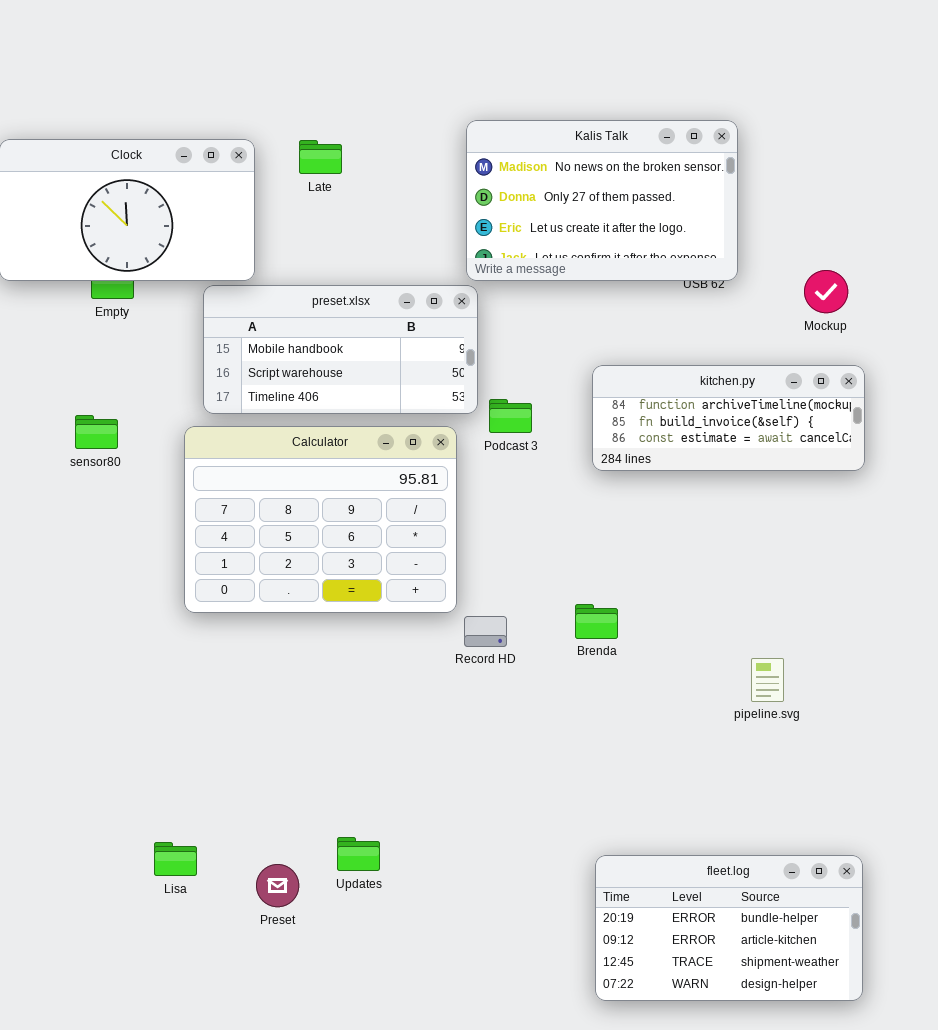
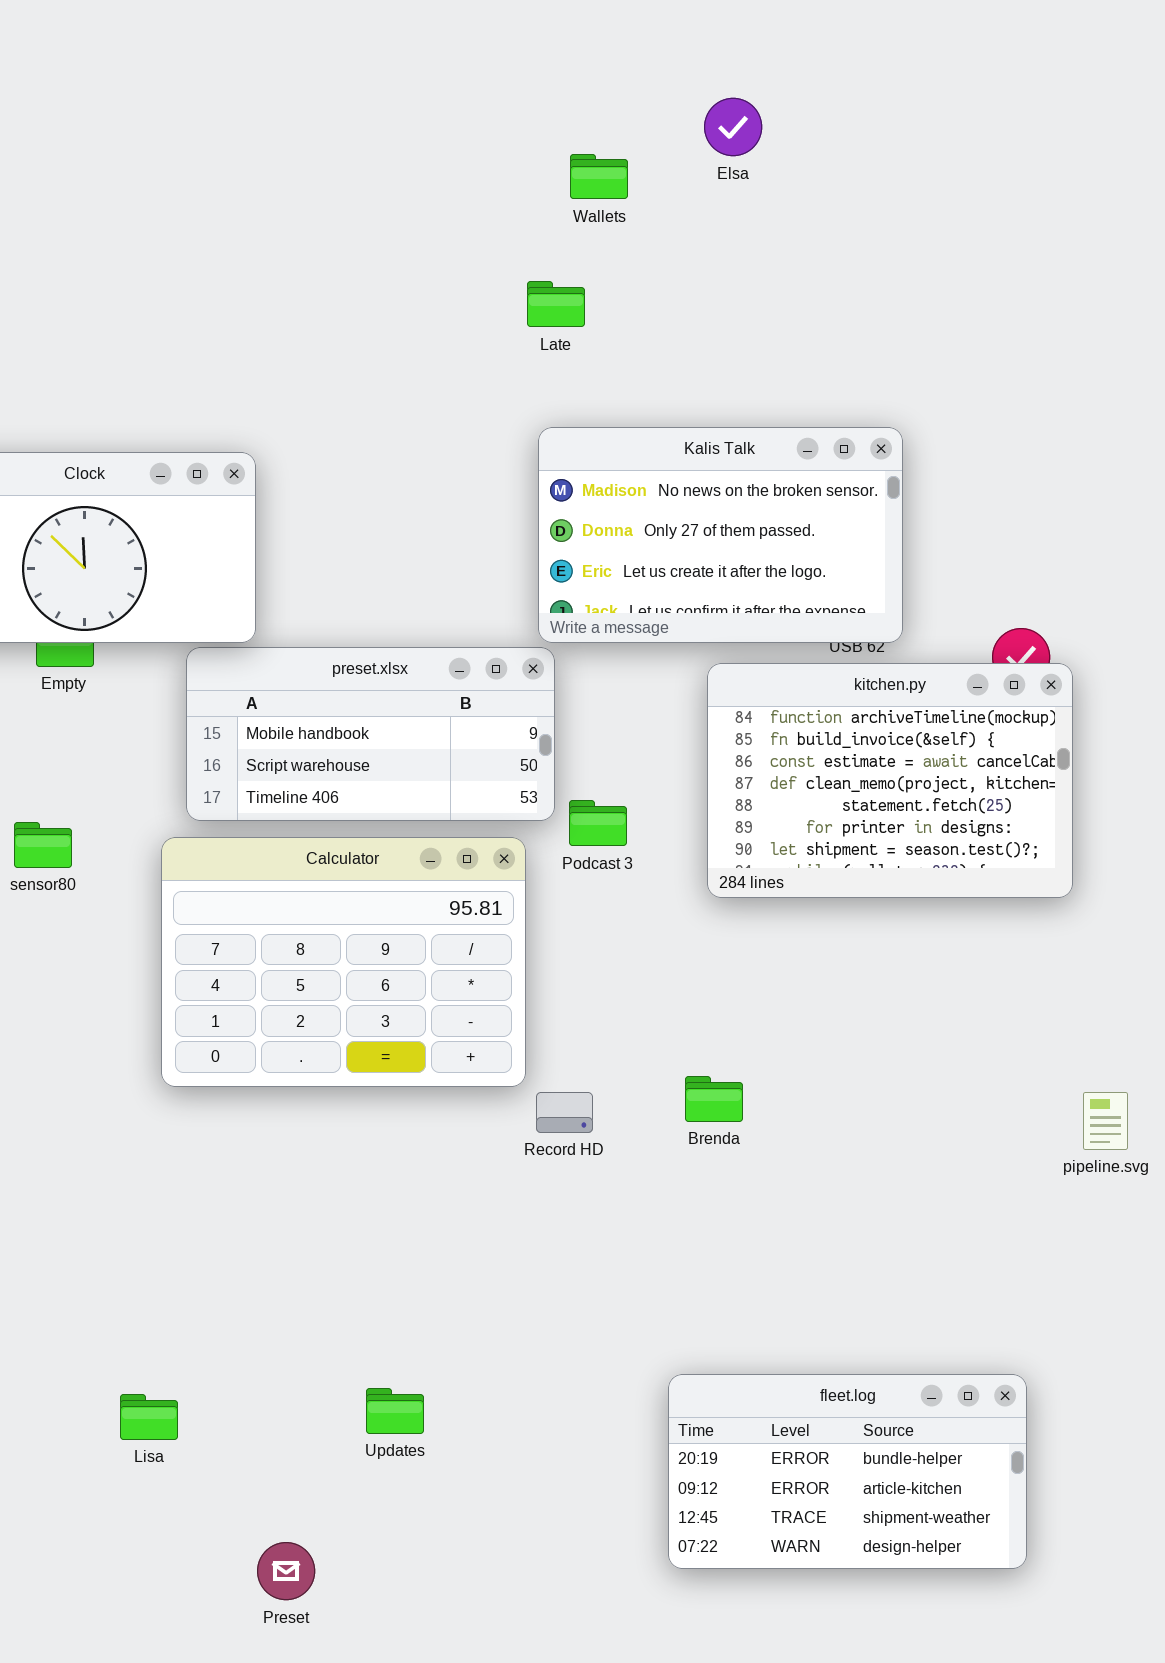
Late: [299,140,342,174] -> [527,281,585,327], moved
kitchen.py: [592,365,865,471] -> [707,663,1073,898], resized
pipeline.svg: [751,658,784,702] -> [1083,1092,1128,1150], moved
fleet.log: [595,855,863,1001] -> [668,1374,1027,1569], moved
Preset: [256,864,299,907] -> [257,1542,315,1600], moved

